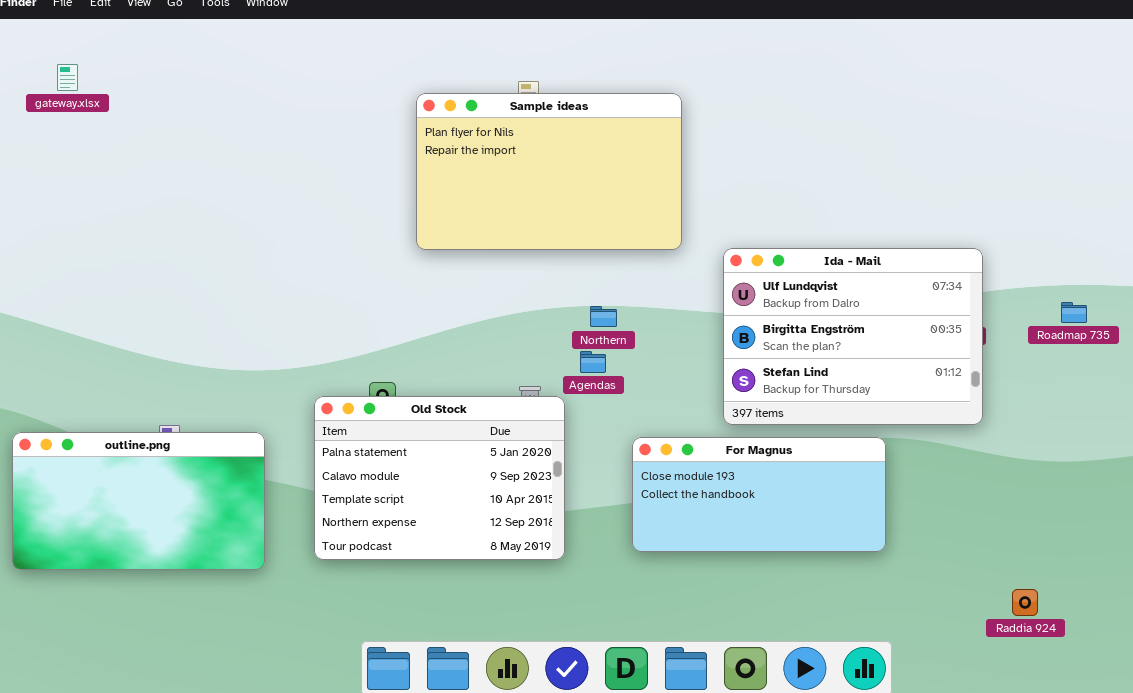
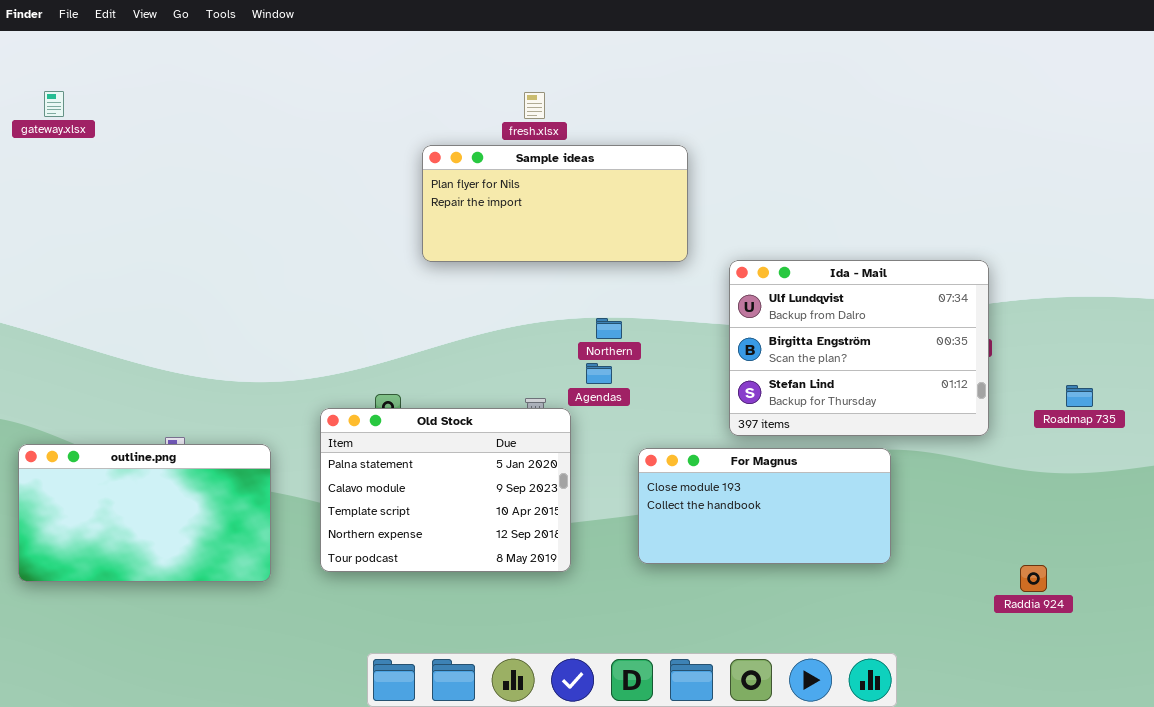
gateway.xlsx: [57,64,78,91] -> [44,91,64,117], moved
Sample ideas: [416,93,682,250] -> [422,145,688,262], resized
Roadmap 735: [1061,302,1087,323] -> [1066,385,1093,407], moved
Raddia 924: [1012,589,1038,616] -> [1020,565,1047,592], moved

